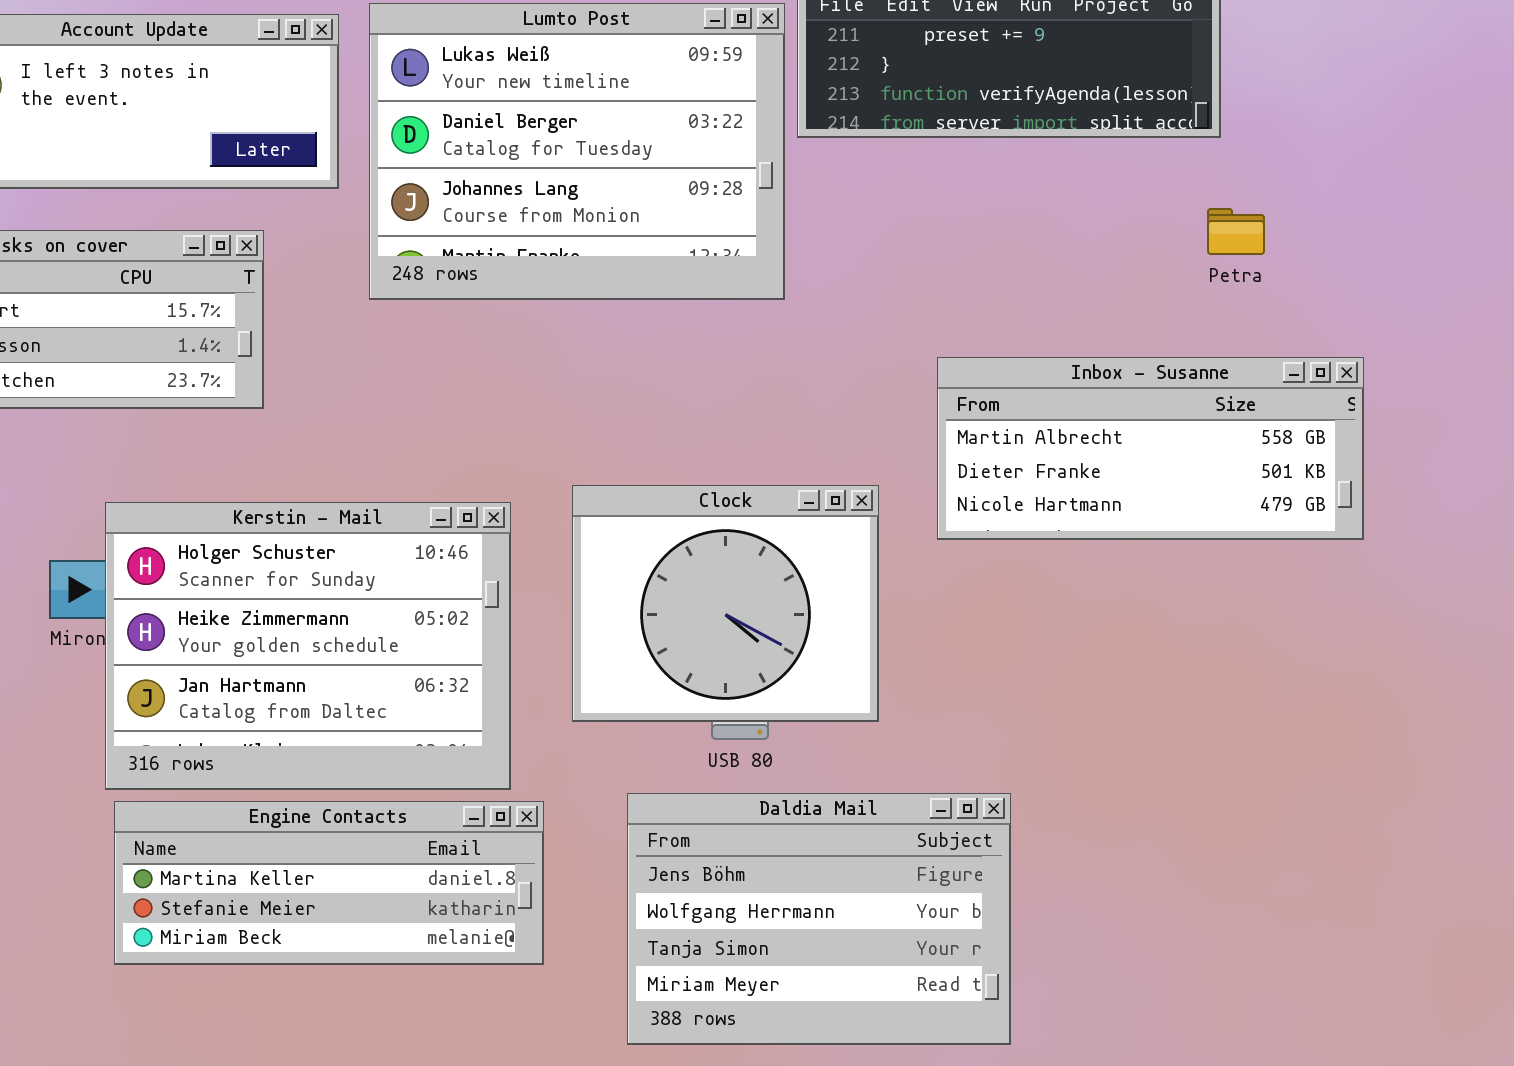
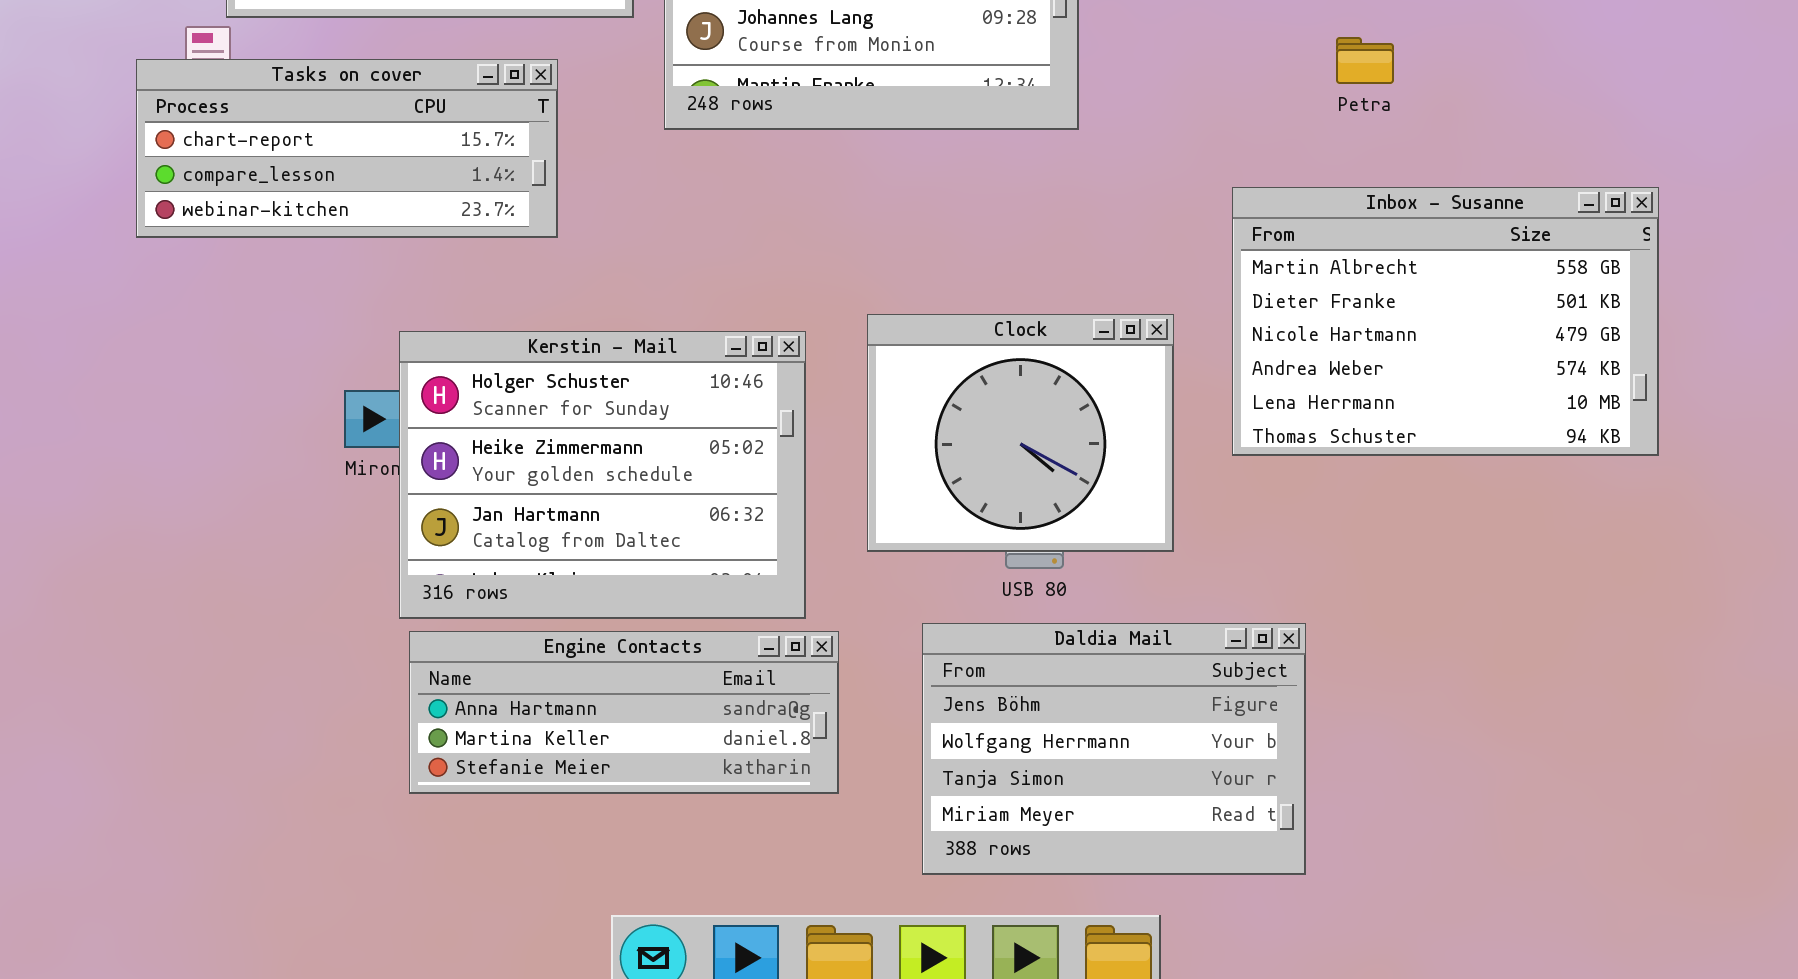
Petra: [1207,208,1265,255] -> [1336,37,1394,84], moved
Inbox - Susanne: [937,357,1364,540] -> [1232,187,1659,456], resized
Engine Contacts: [114,801,544,965] -> [409,631,839,794], scrolled up 1 row

